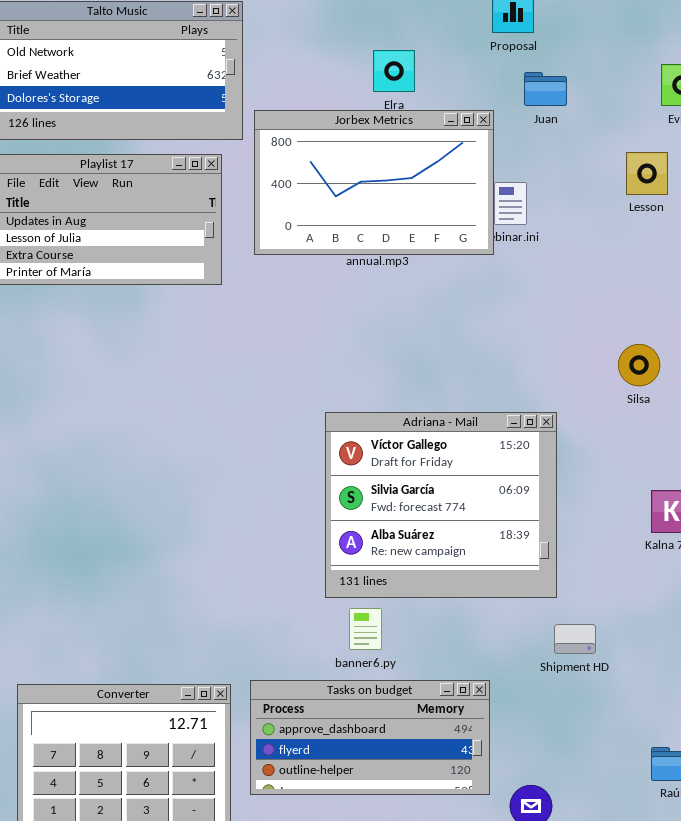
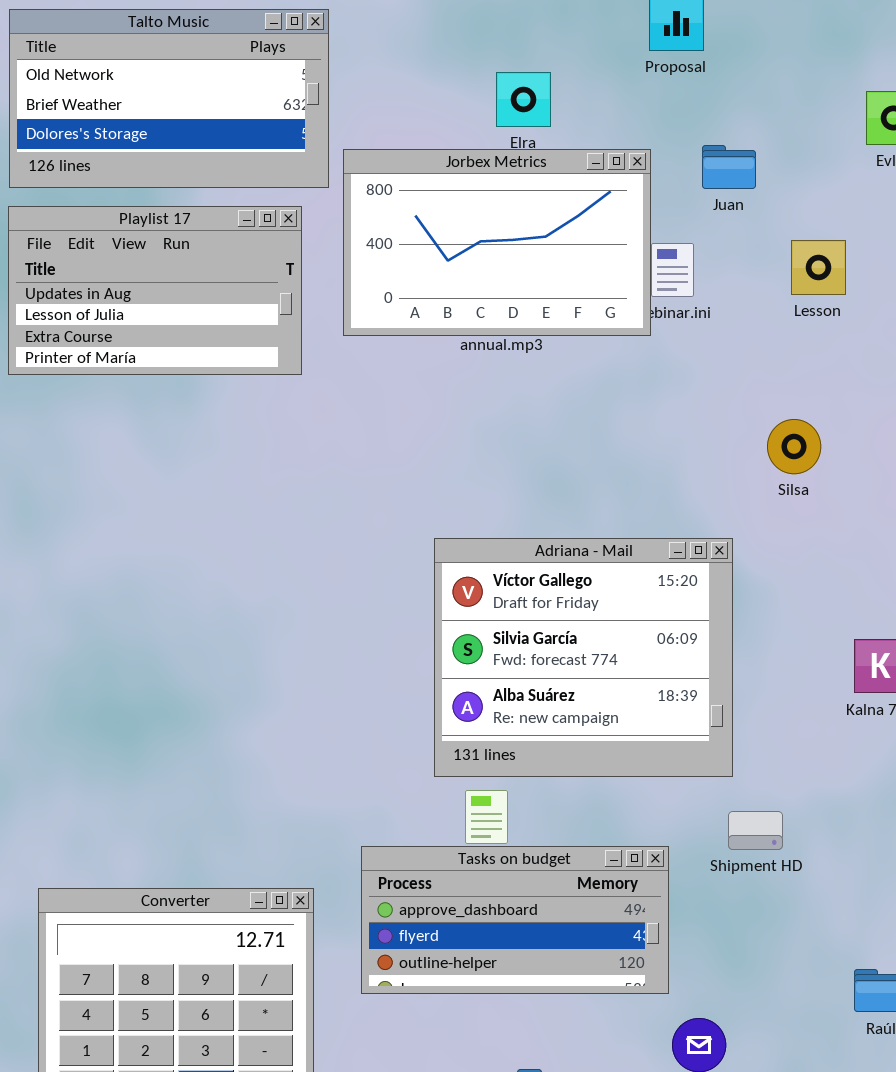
Juan: [524,72,567,106] -> [702,145,756,189], moved
Lesson: [626,152,668,195] -> [791,240,846,295], moved
Silsa: [618,344,660,386] -> [767,419,821,474], moved
Tasks on budget: [250,680,490,795] -> [361,846,669,994], moved

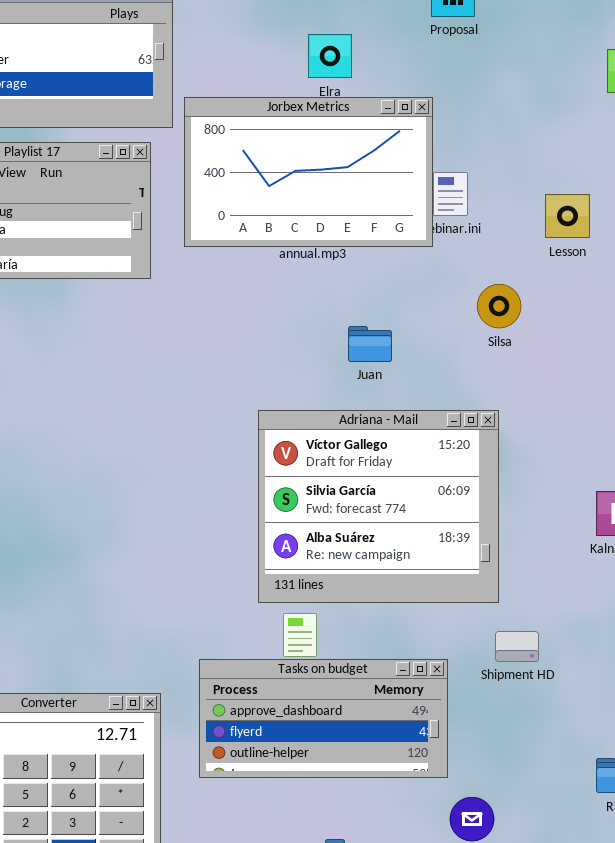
Juan: [702,145,756,189] -> [348,326,392,362], moved
Lesson: [791,240,846,295] -> [545,194,590,238], moved
Silsa: [767,419,821,474] -> [477,284,521,328], moved

